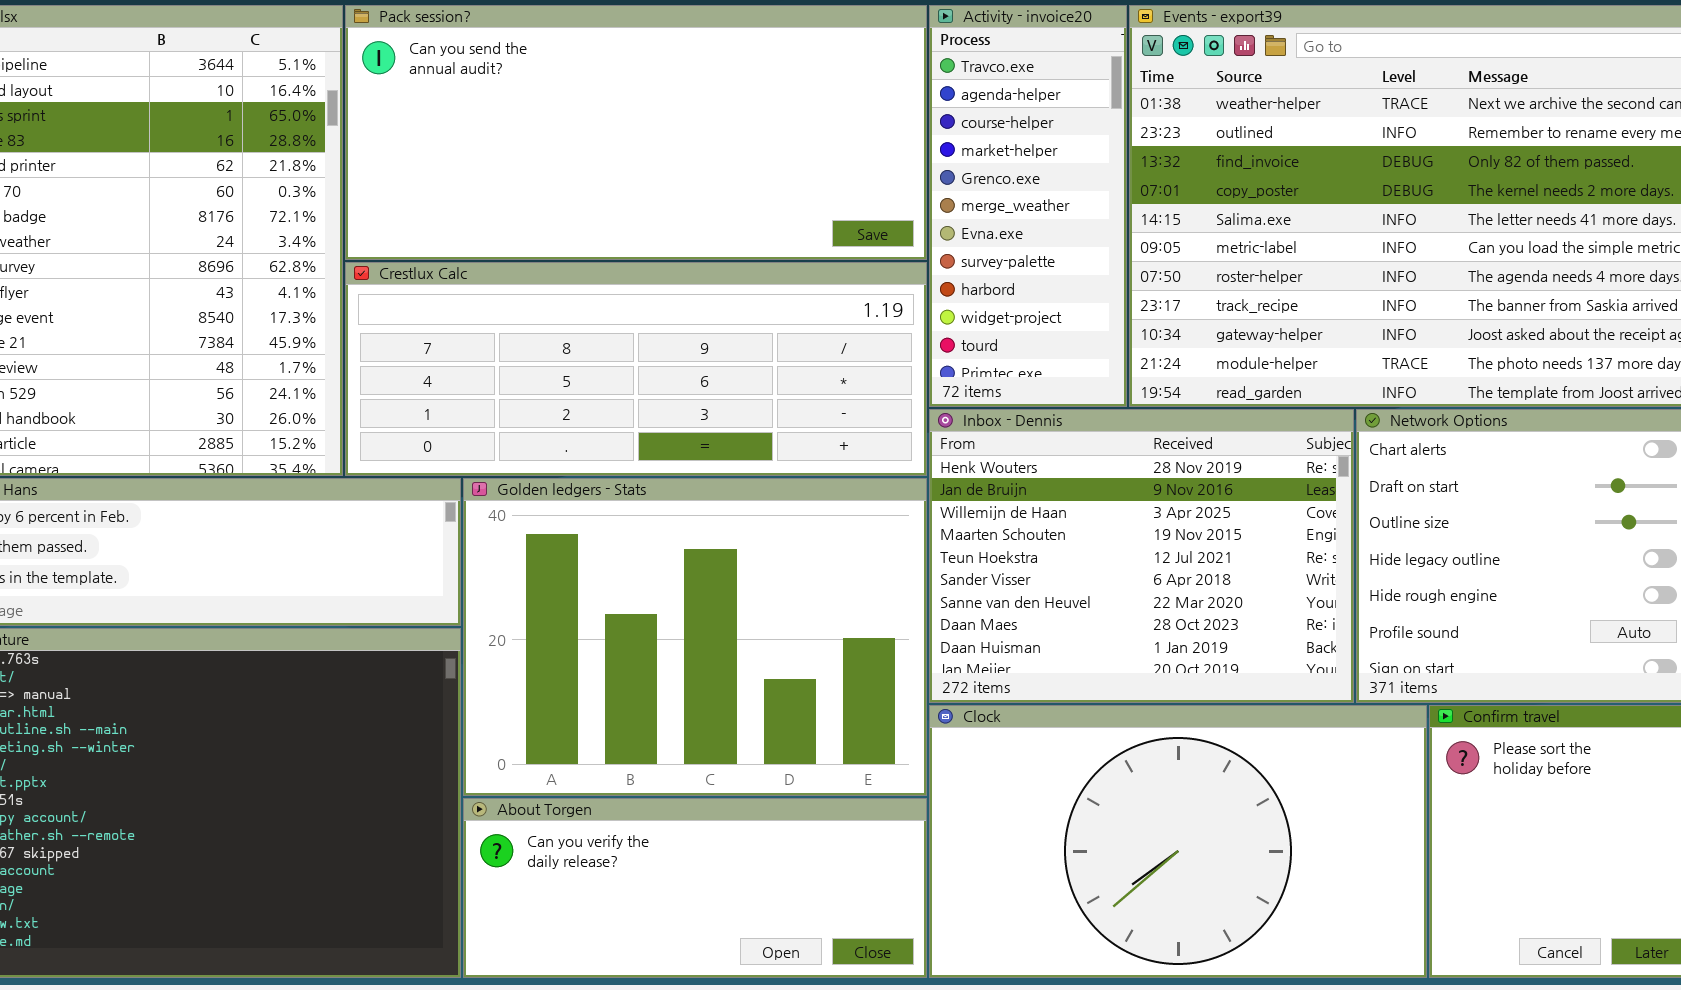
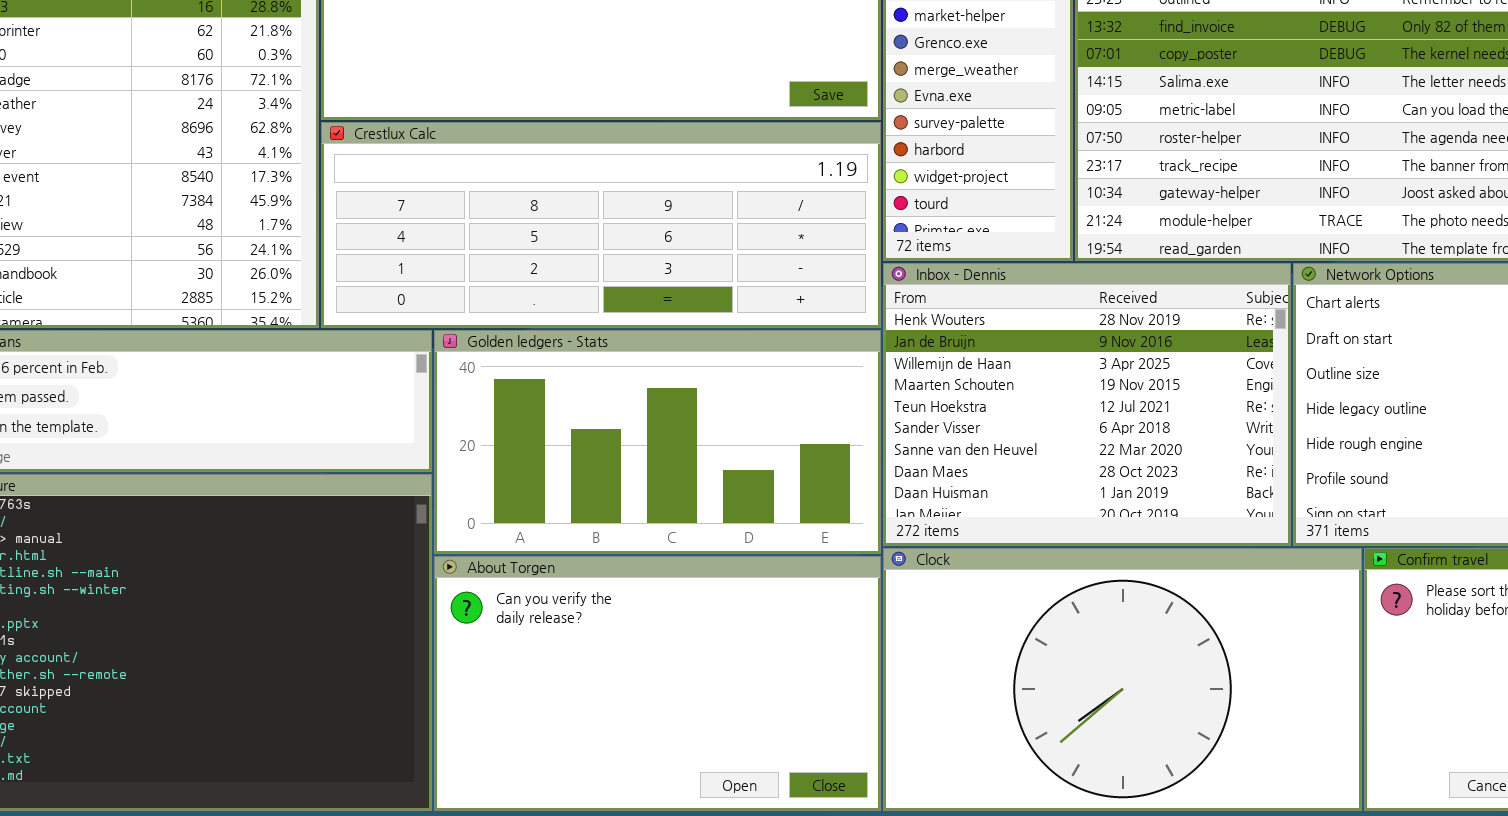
Golden ledgers - Stats: [463,478,927,796] -> [434,330,881,554], resized
About Torgen: [463,798,927,978] -> [434,556,881,811], resized

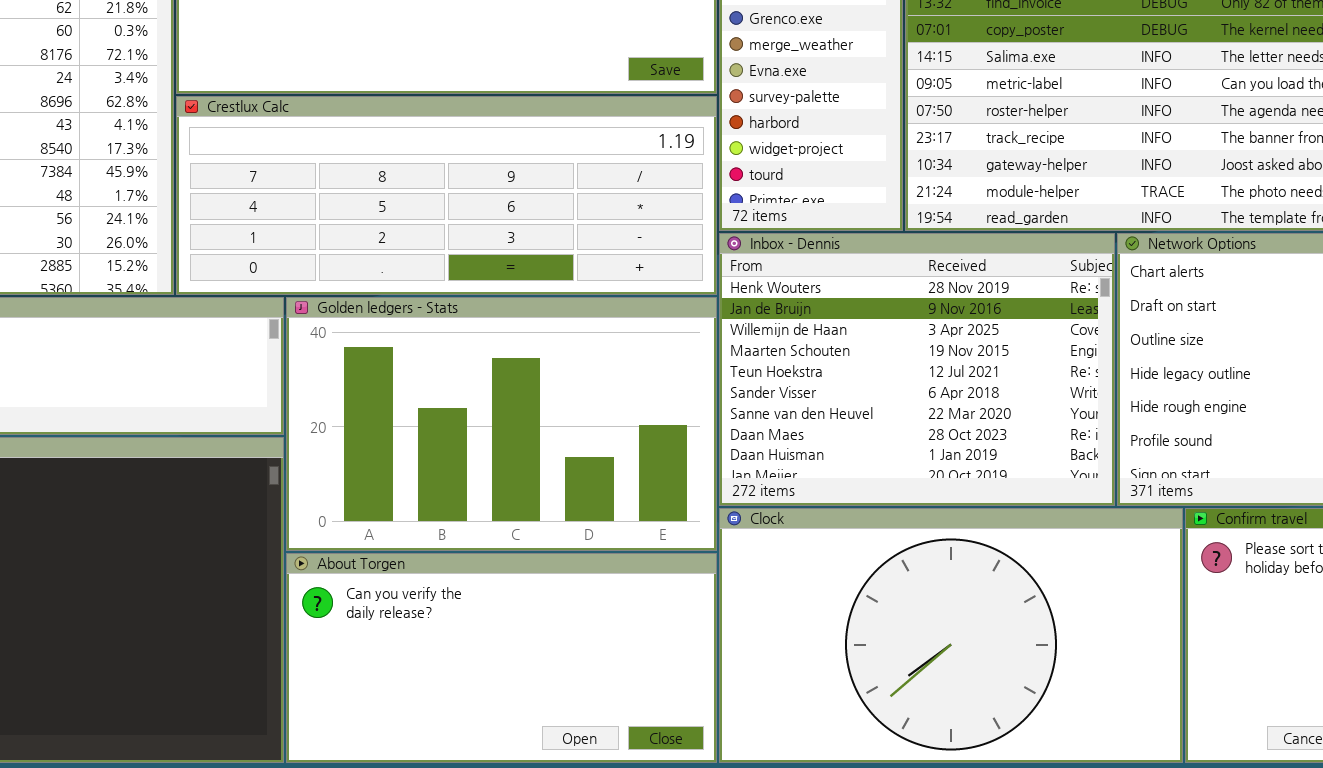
Golden ledgers - Stats: [434,330,881,554] -> [286,297,717,551], resized
About Torgen: [434,556,881,811] -> [286,553,717,763], resized

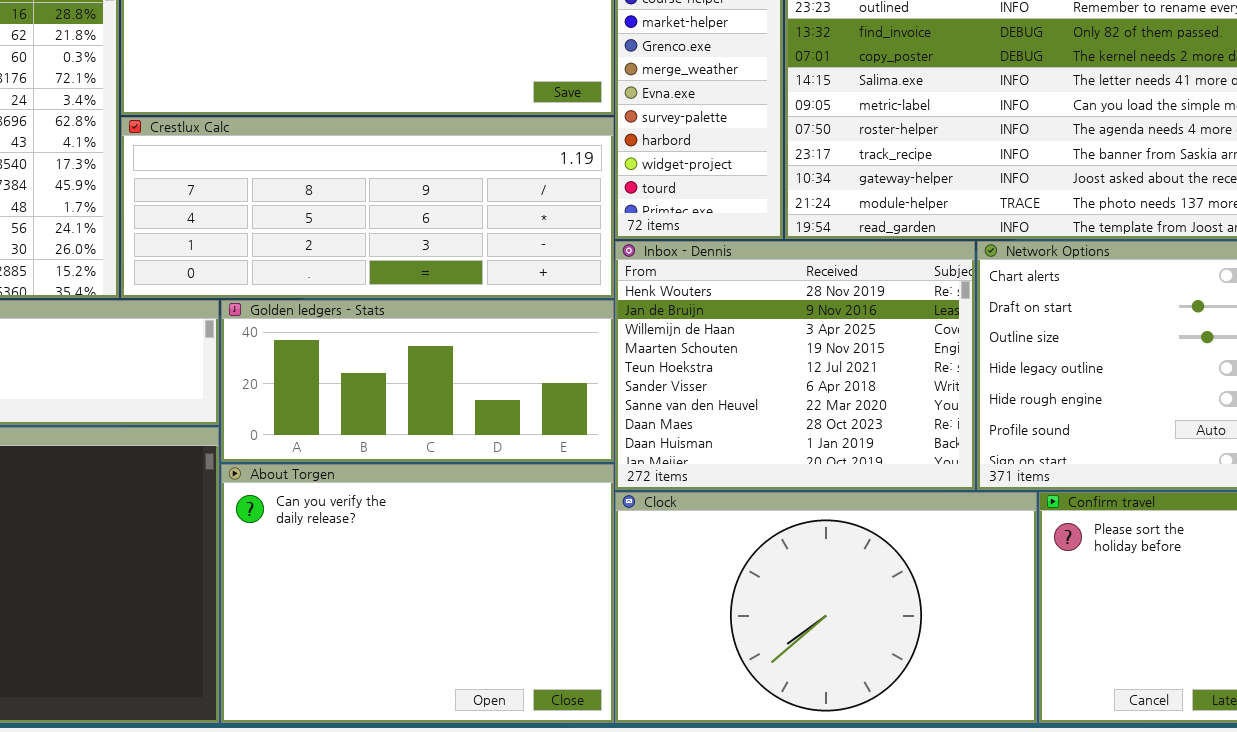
Golden ledgers - Stats: [286,297,717,551] -> [221,300,614,462], resized
About Torgen: [286,553,717,763] -> [221,464,614,723], resized

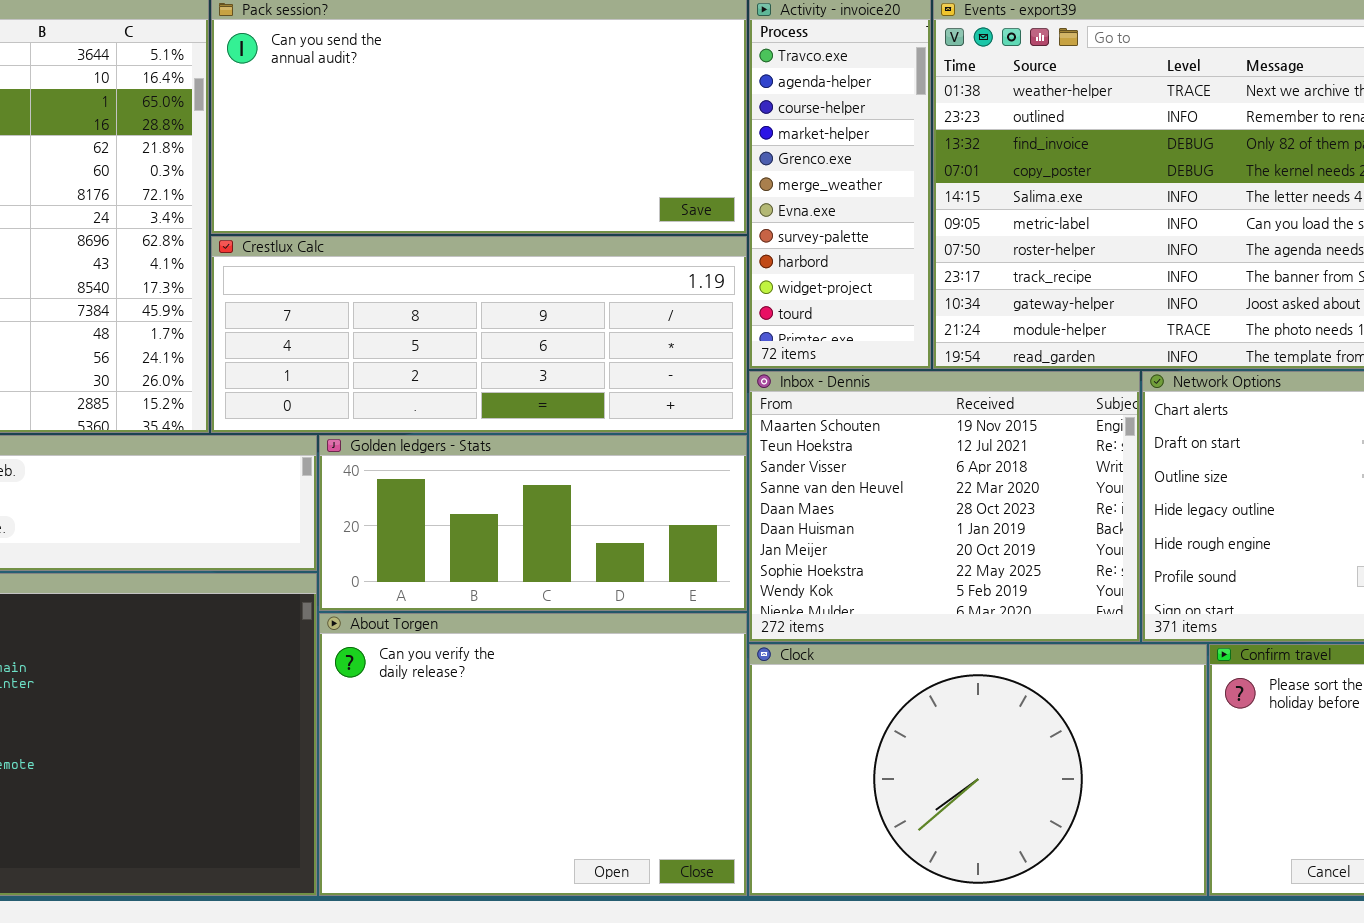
Inbox - Dennis: [615,241,975,490] -> [749,371,1140,642], scrolled down 3 rows

